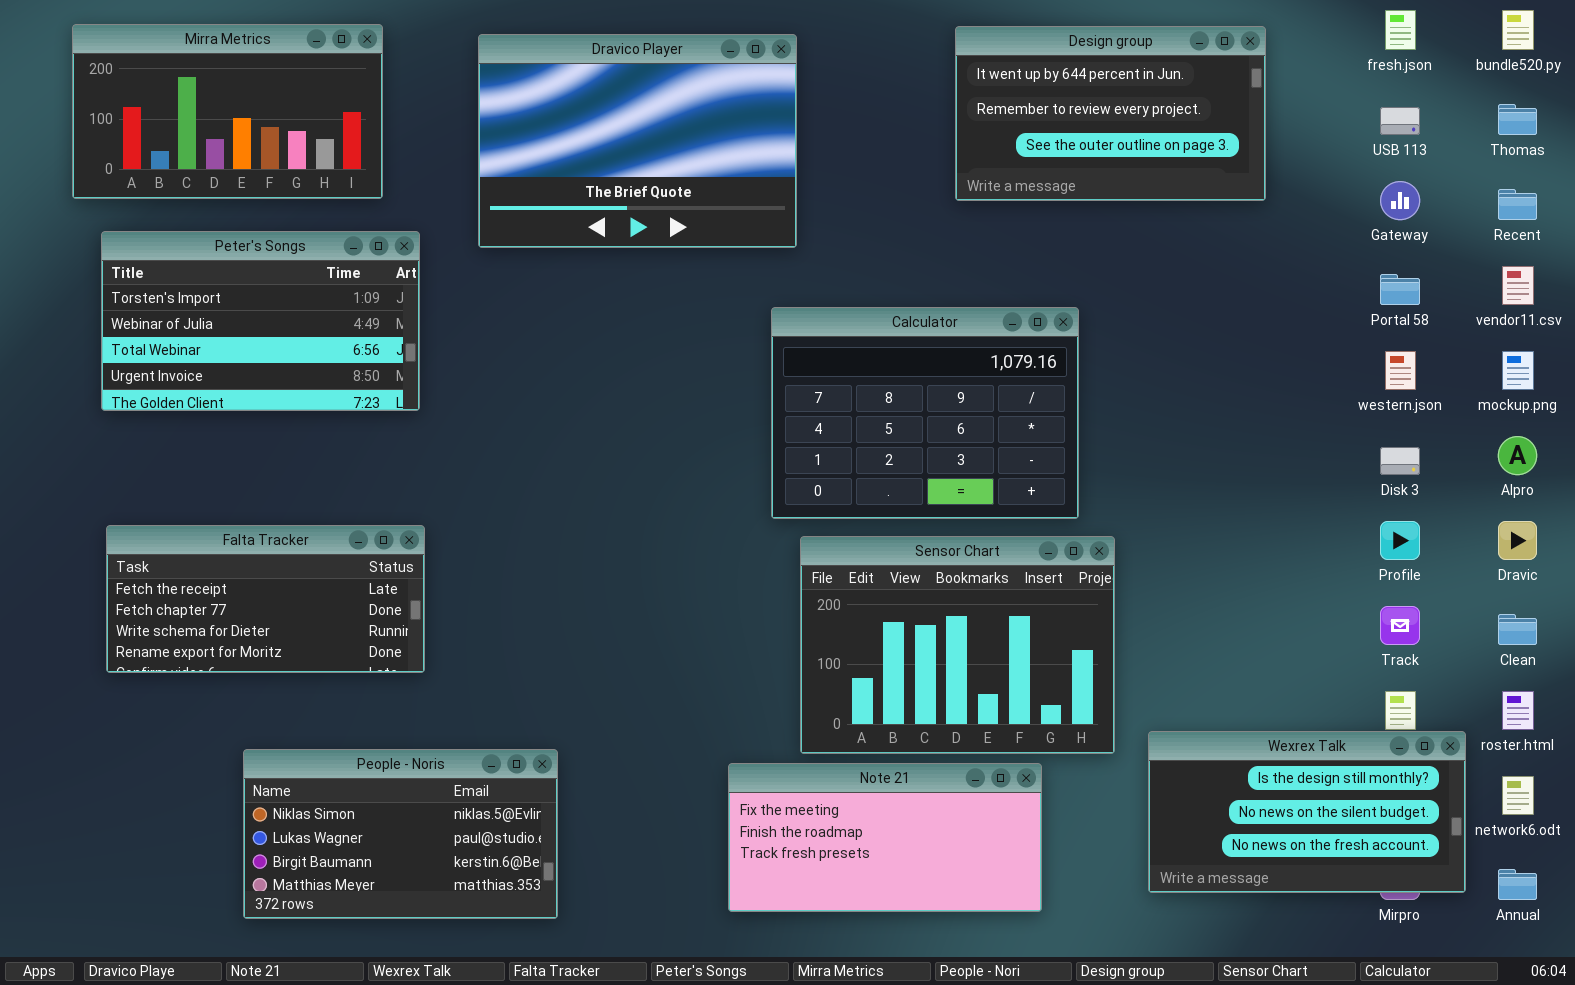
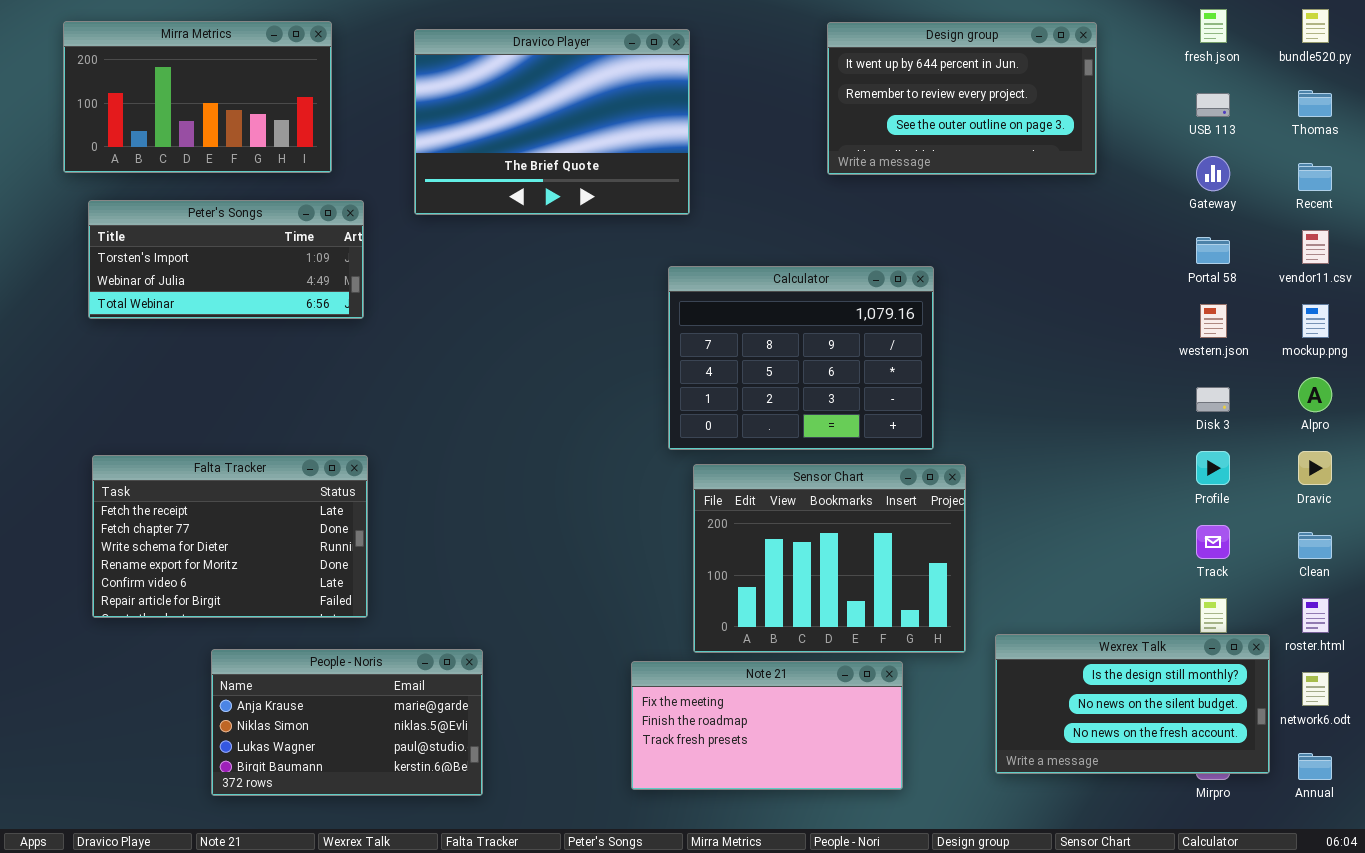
Peter's Songs: [101,231,420,411] -> [88,200,364,319], resized
Falta Tracker: [106,525,425,673] -> [92,455,368,618], resized
People - Noris: [243,749,558,919] -> [211,649,483,796], scrolled up 1 row

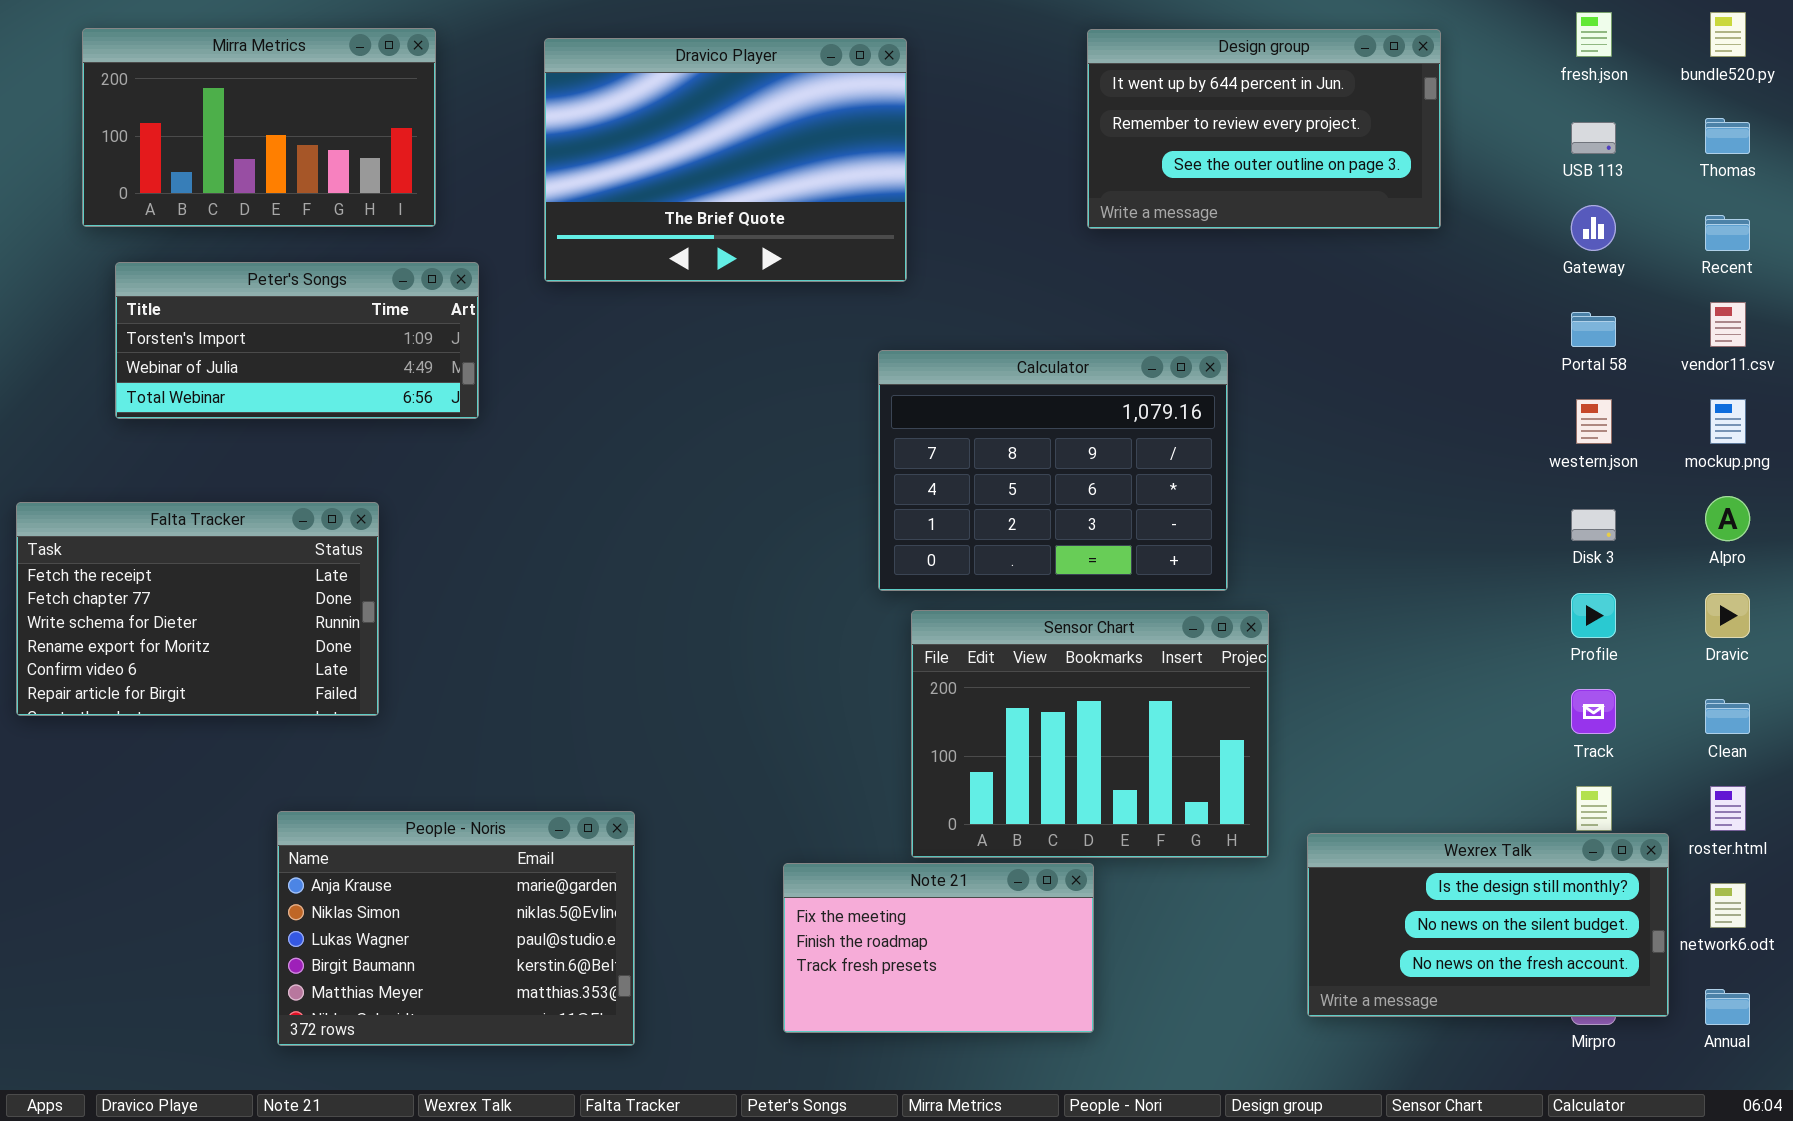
Falta Tracker: [92,455,368,618] -> [16,502,379,716], moved
People - Noris: [211,649,483,796] -> [277,811,635,1046], resized
Note 21: [631,661,903,790] -> [783,863,1094,1033], moved, resized

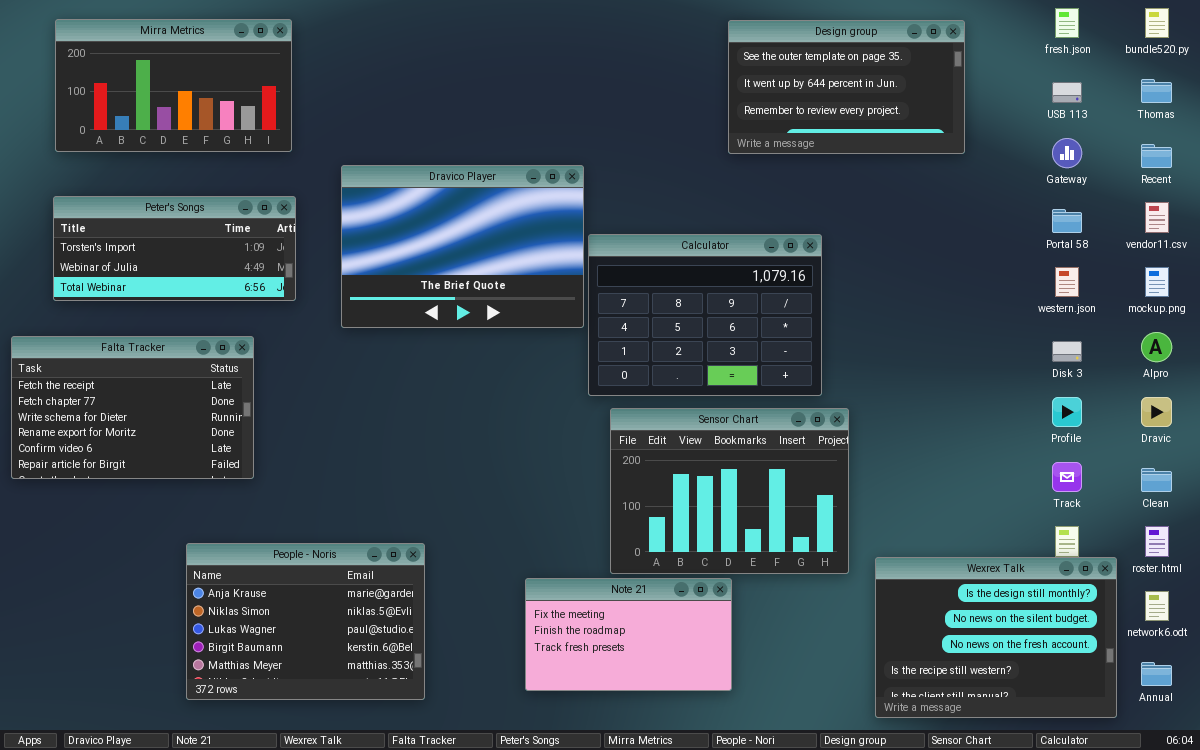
Design group: [1087,29,1441,229] -> [728,20,965,154], scrolled up 1 row
Dravico Player: [544,38,907,282] -> [341,165,584,328], moved
Peter's Songs: [115,262,479,419] -> [53,196,296,301], moved
Wexrex Talk: [1307,833,1669,1017] -> [875,557,1117,718], resized

